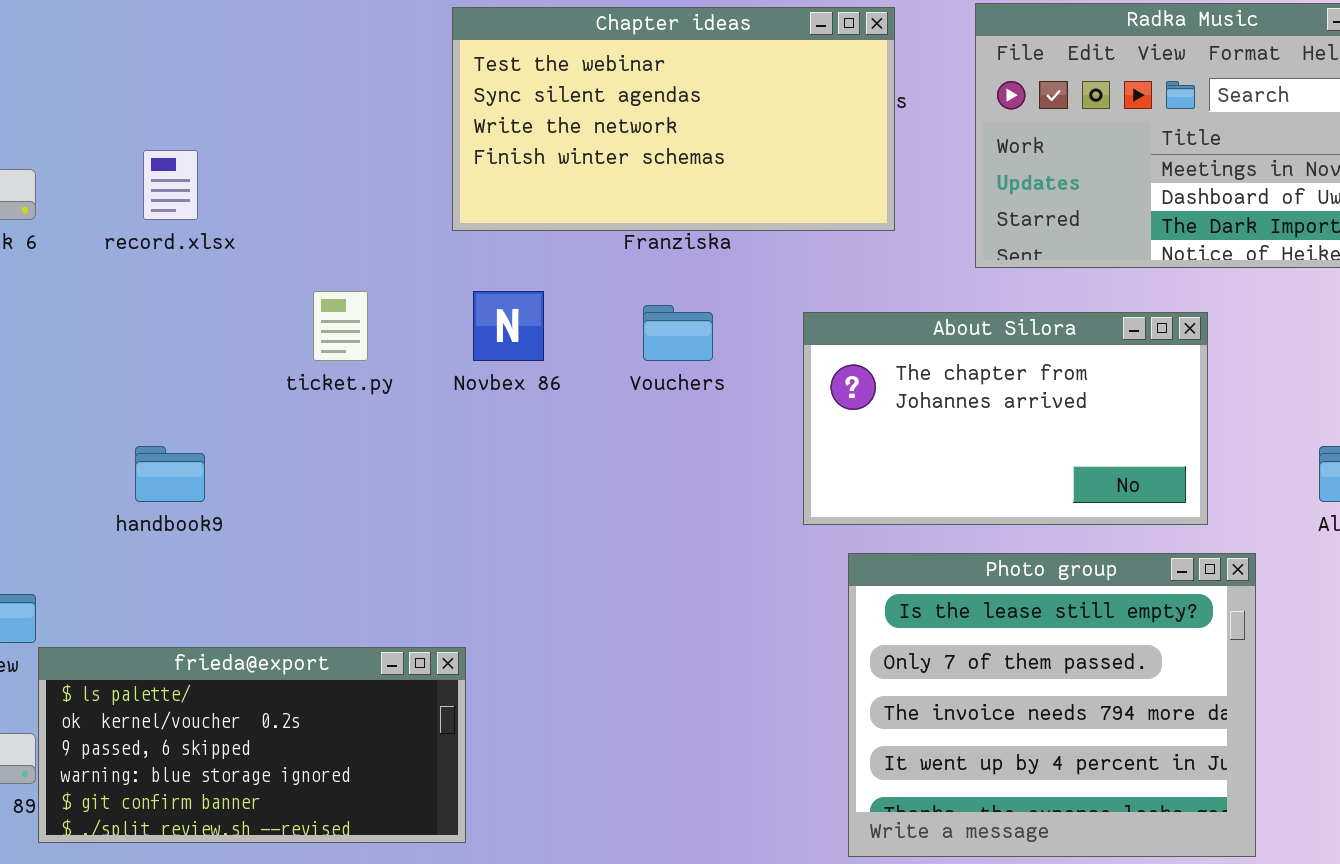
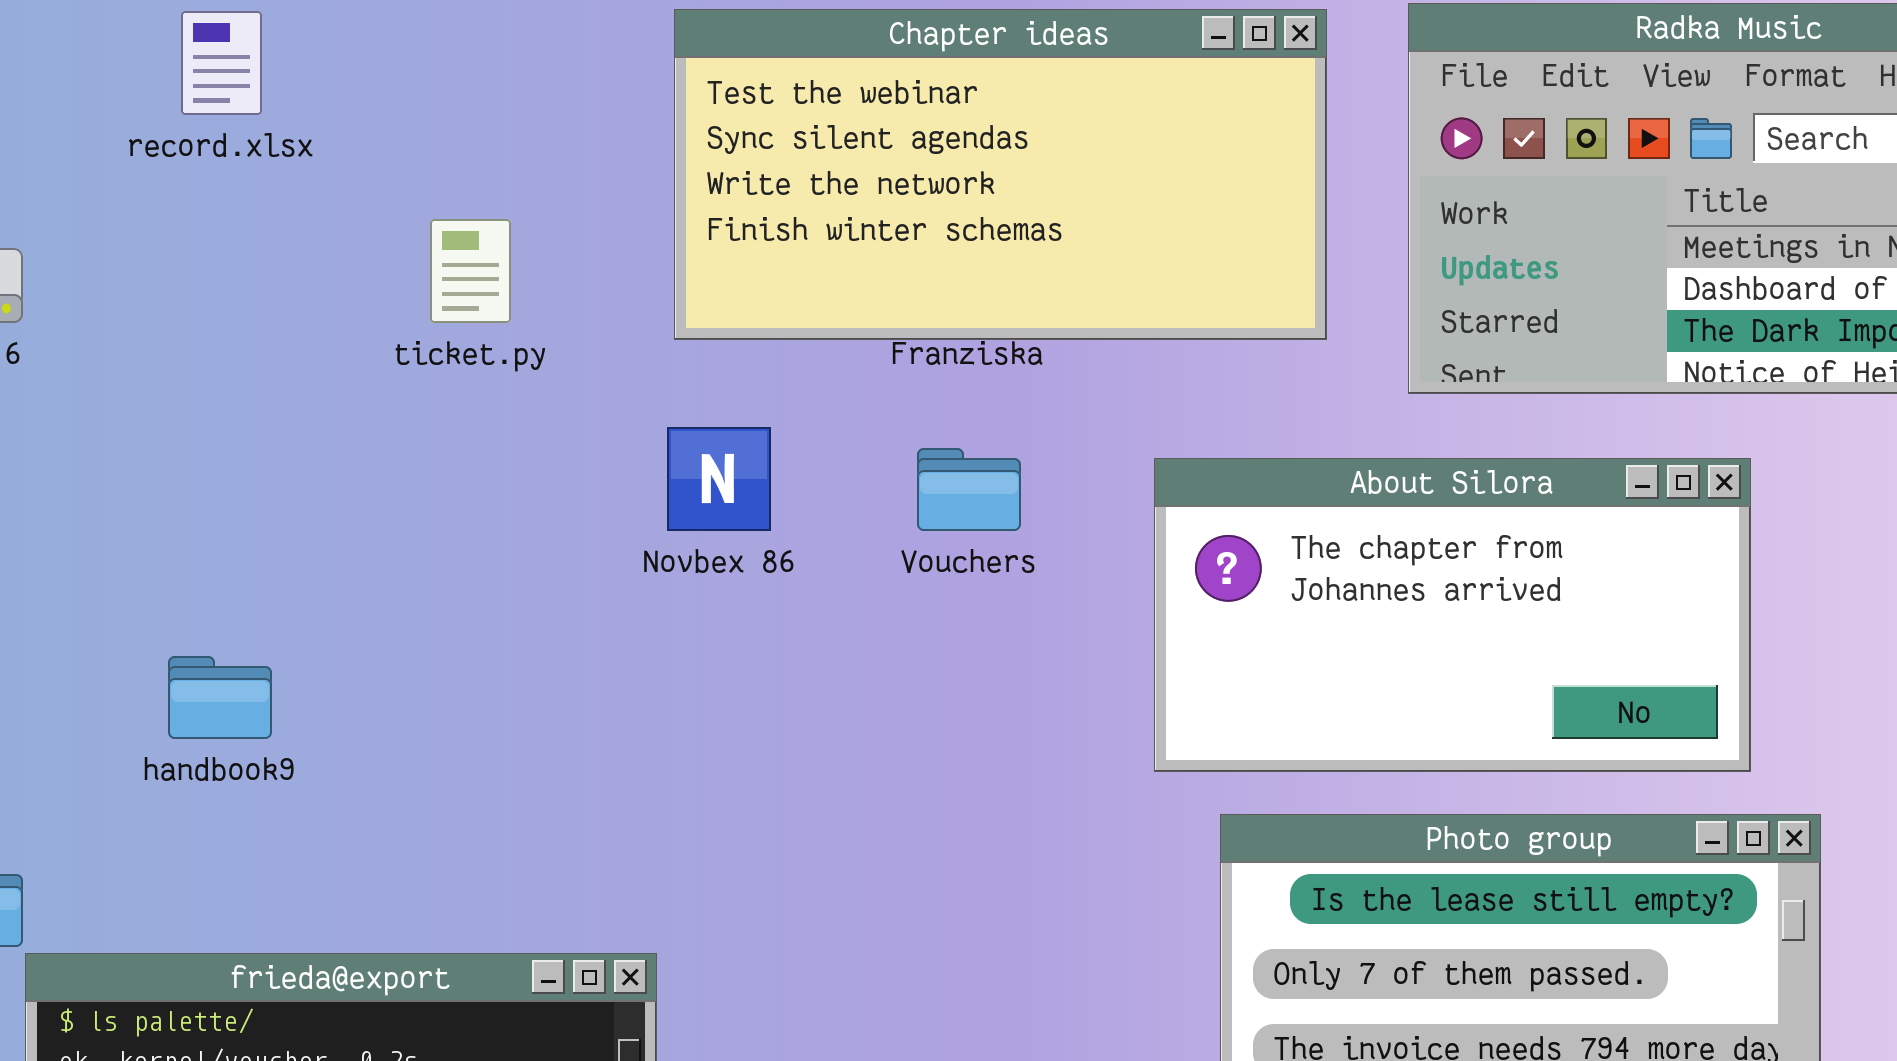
Chapter ideas: [452,7,895,231] -> [674,9,1327,340], moved
record.xlsx: [143,150,198,220] -> [181,11,262,115], moved
ticket.py: [313,291,368,361] -> [430,219,511,323], moved

